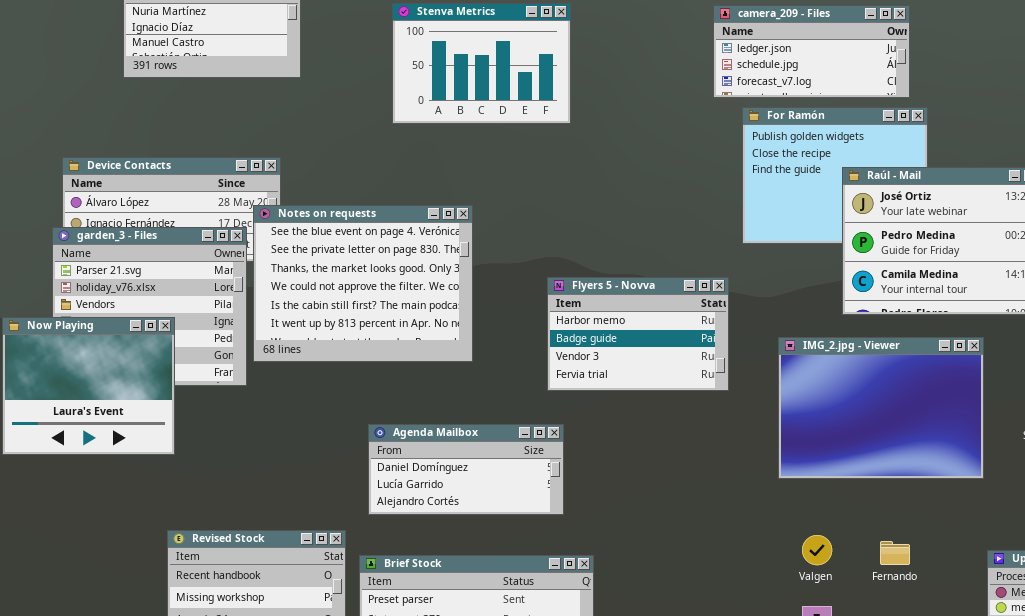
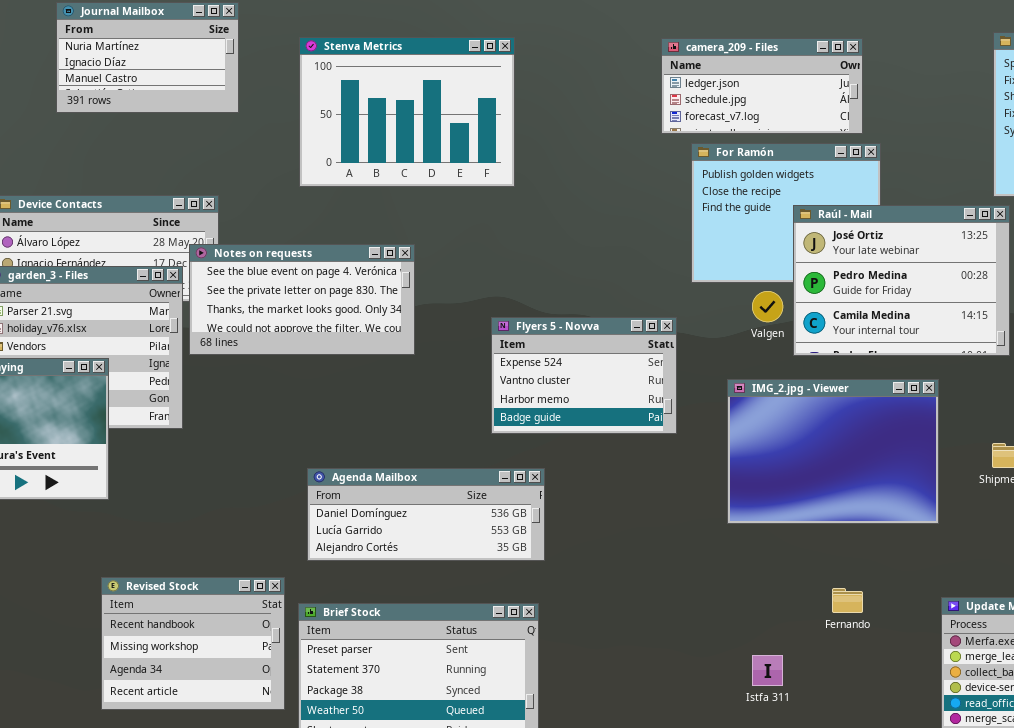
Stenva Metrics: [392,3,571,124] -> [299,37,515,187], resized
Notes on requests: [253,205,473,362] -> [189,244,415,355], resized
Flyers 5 - Novva: [547,277,729,391] -> [491,317,677,434], scrolled up 2 rows
Agenda Mailbox: [368,424,564,515] -> [307,468,545,561], resized
Valgen: [802,535,832,565] -> [752,291,783,322], moved

